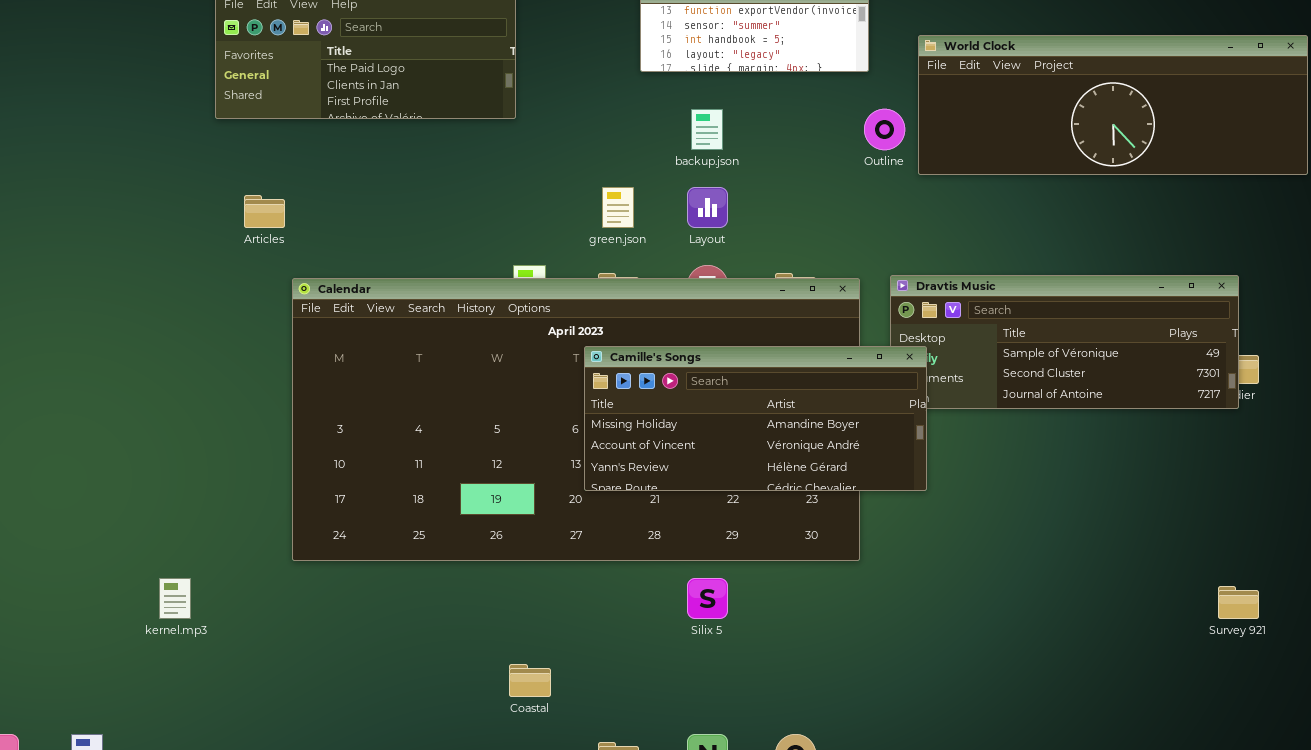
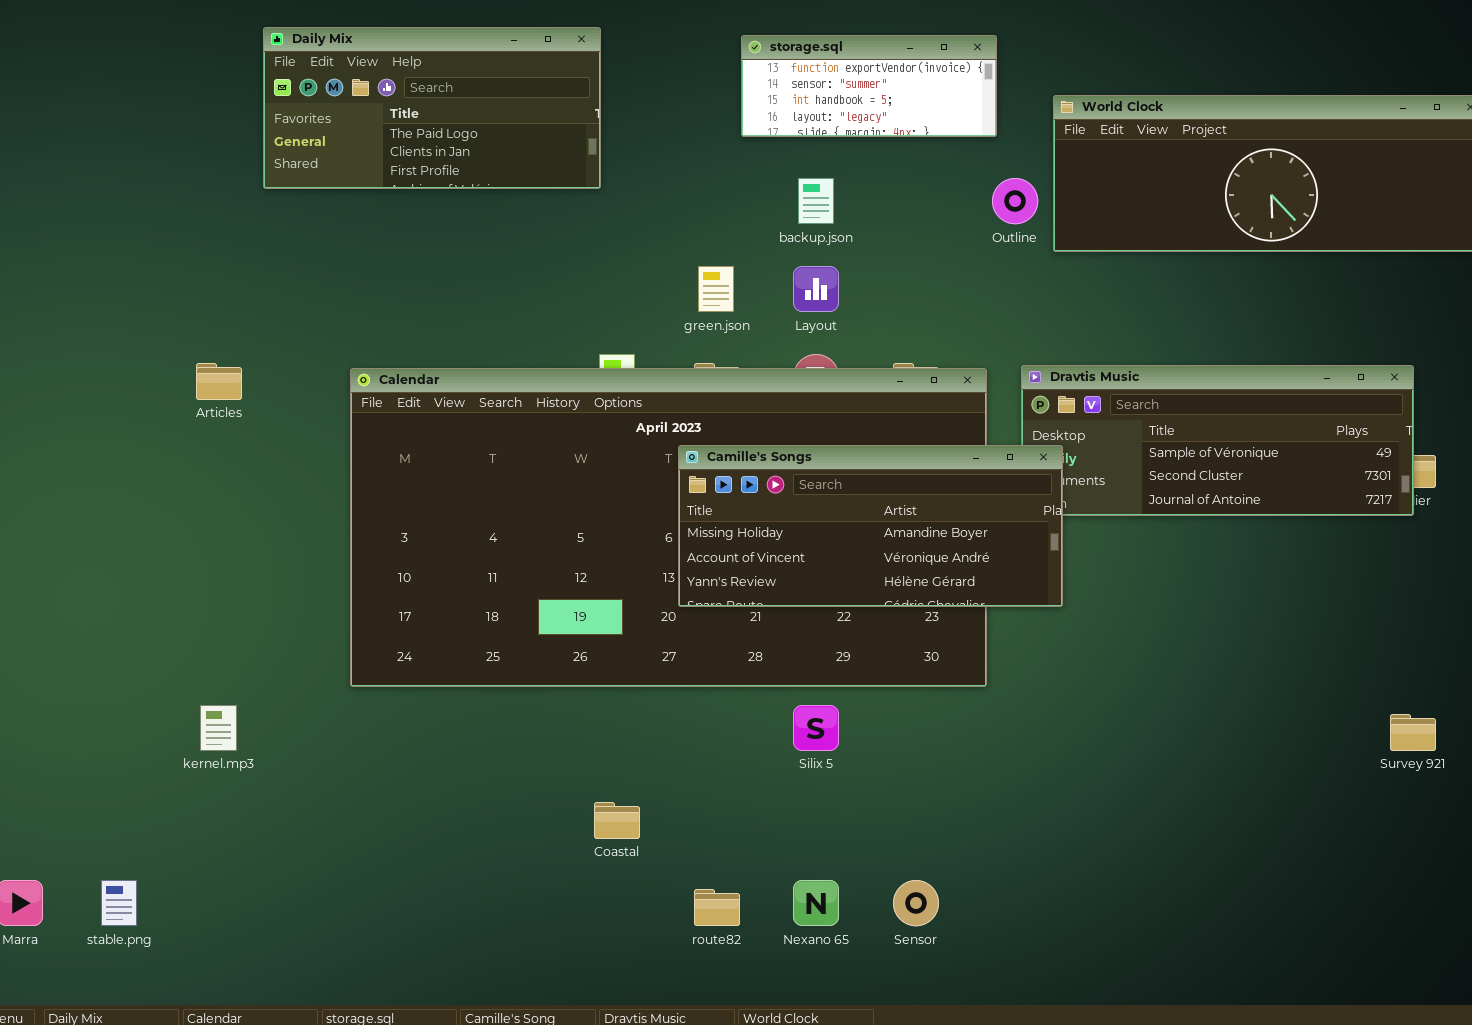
Articles: [244,195,285,228] -> [196,363,242,400], moved

